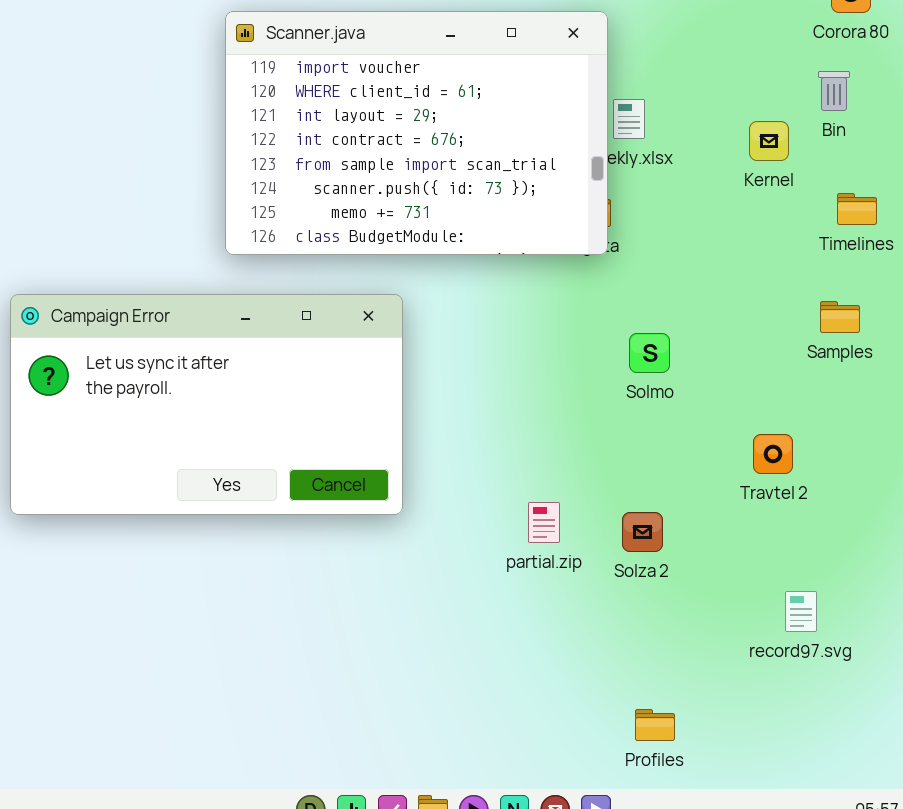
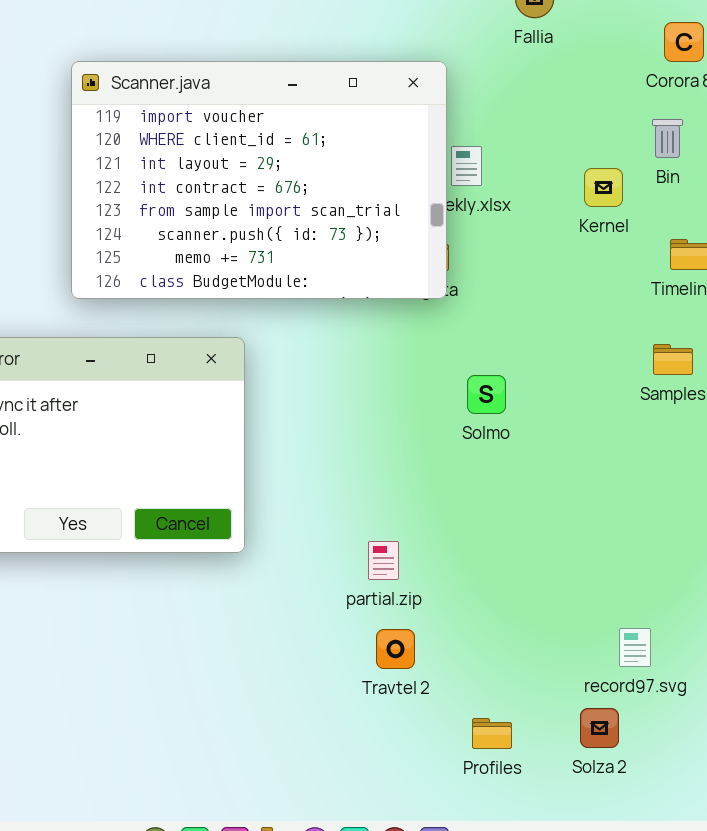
Travtel 2: [753,434,793,474] -> [376,629,415,669], moved
Solza 2: [622,512,663,552] -> [580,708,619,748], moved
Profiles: [635,709,675,741] -> [472,718,512,749], moved

